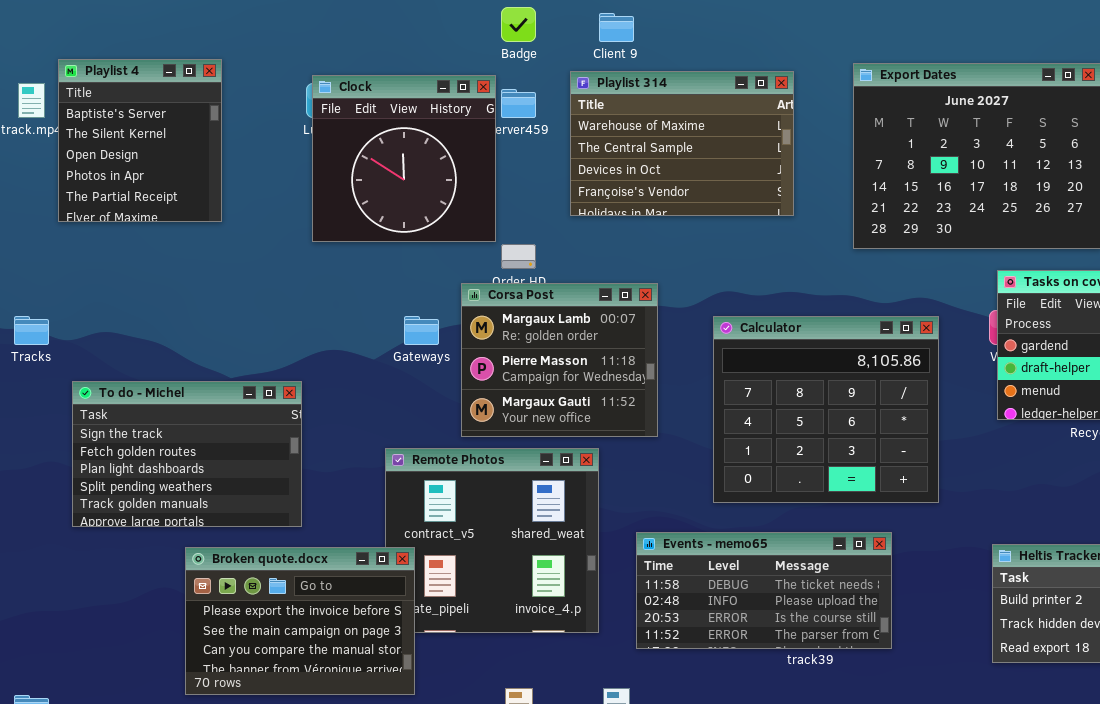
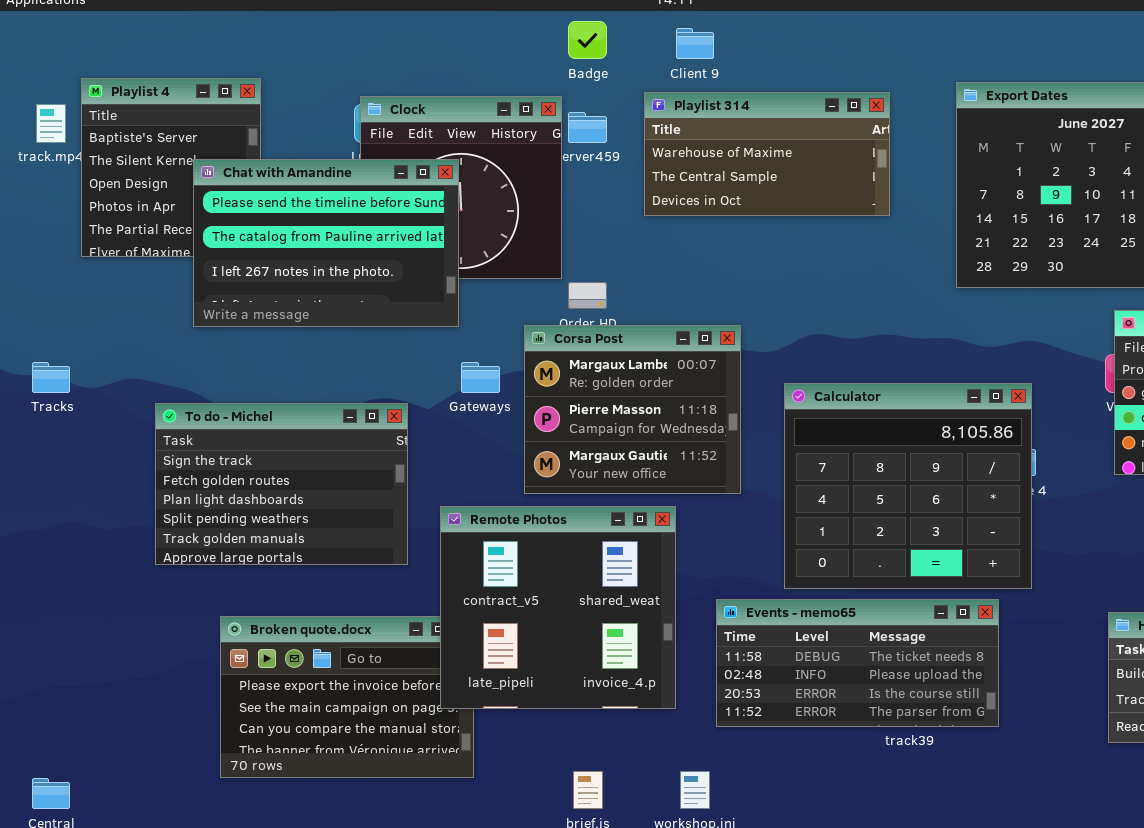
Playlist 314: [570,71,794,216] -> [644,92,890,216], resized
Chat with Amandine: none -> [193,159,459,327], opened
Calculator: [713,316,939,503] -> [784,383,1032,589], moved
To do - Michel: [72,381,302,527] -> [155,403,408,565], moved
Remote Photos: [385,448,599,633] -> [440,506,676,709], raised

